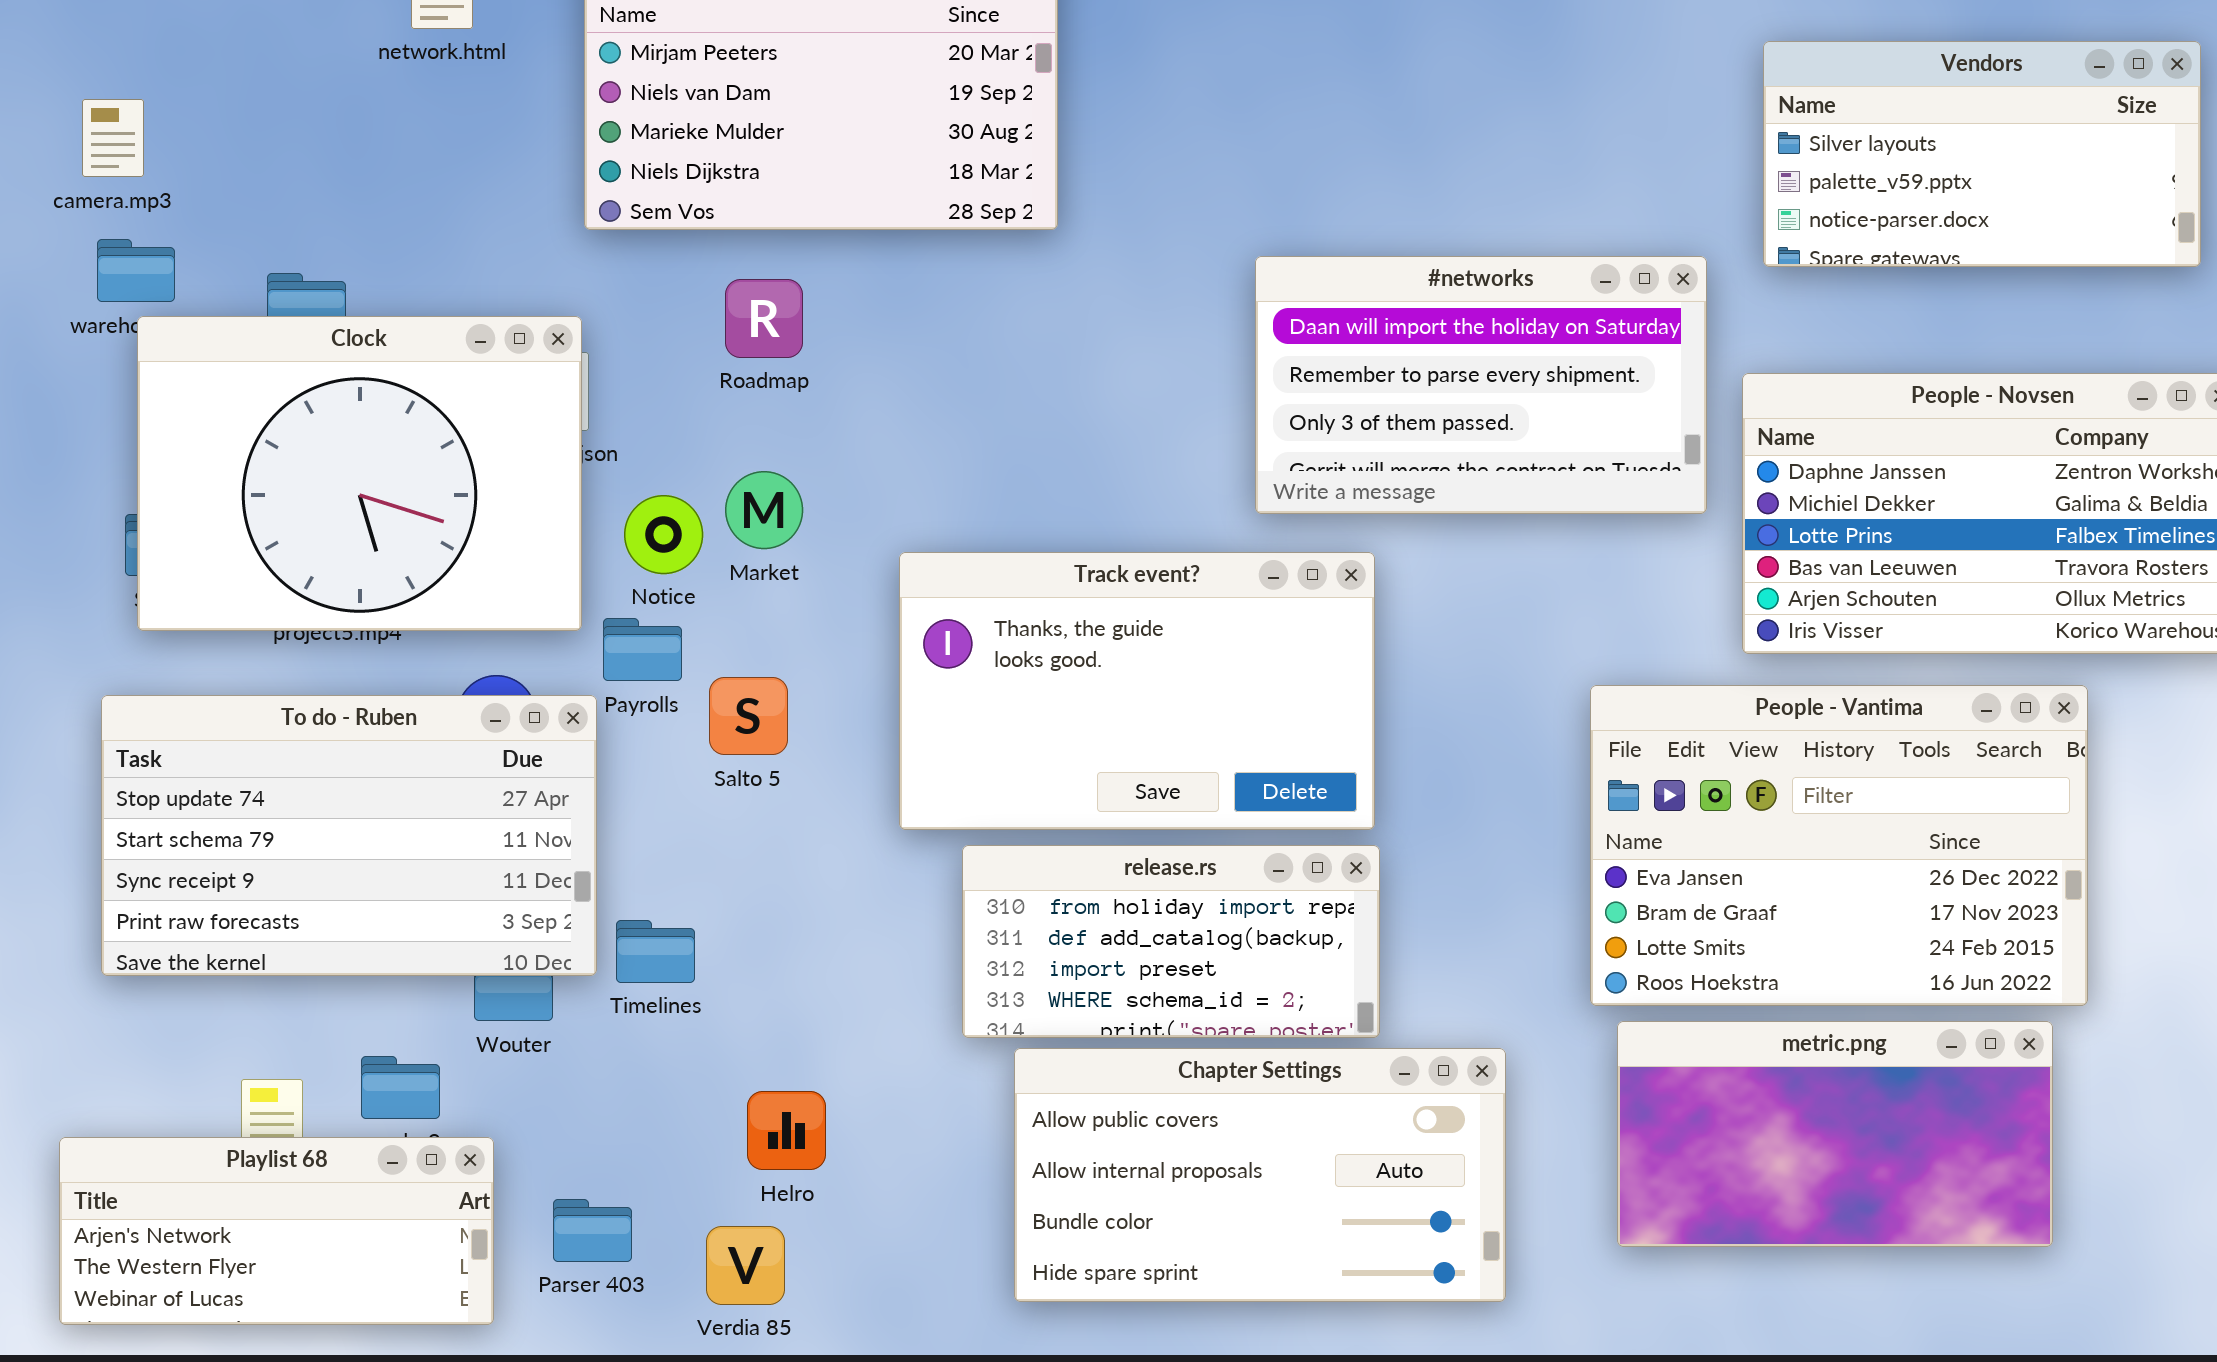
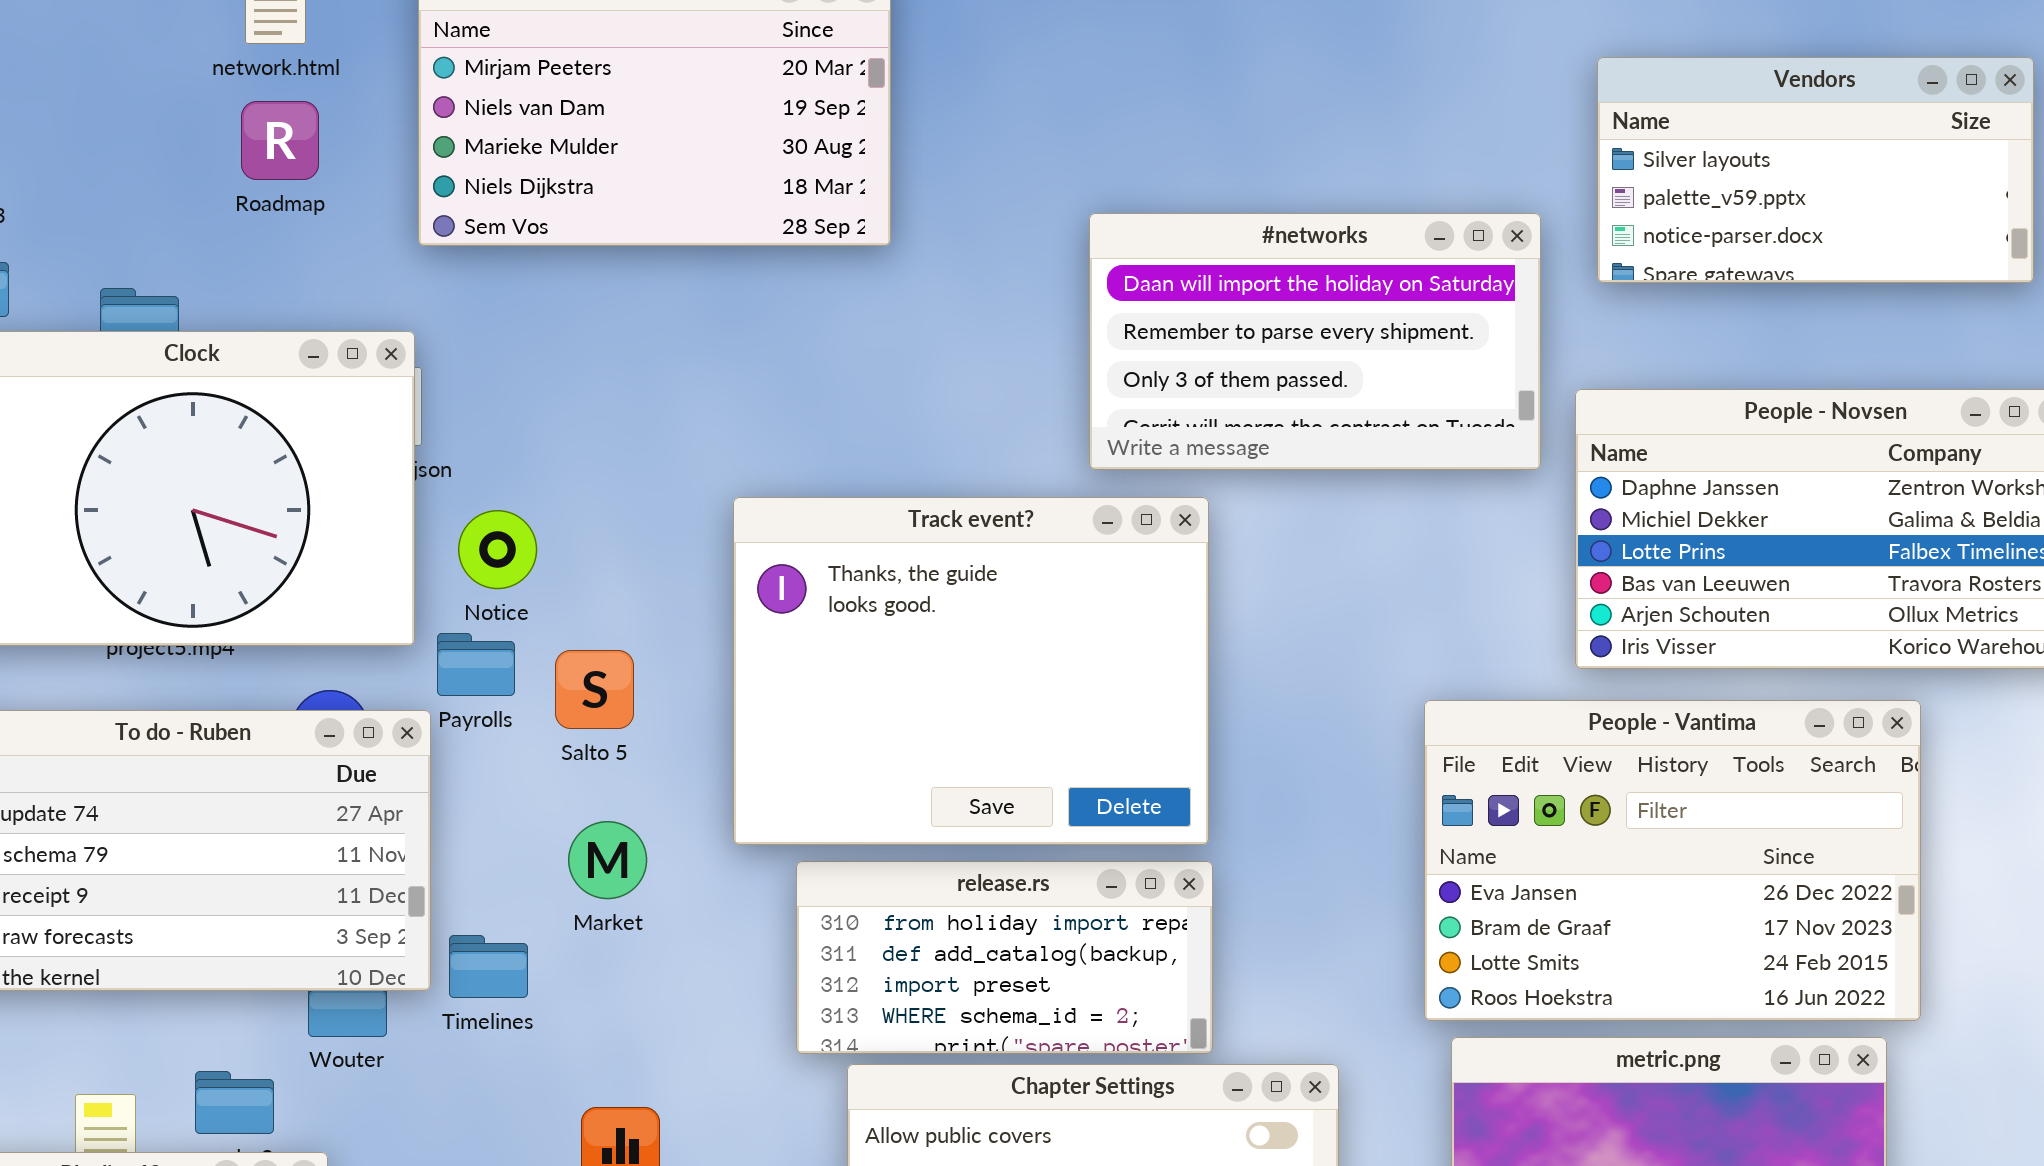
#networks: [1255,256,1707,514] -> [1089,213,1541,470], moved
Roadmap: [725,279,803,358] -> [241,101,319,180], moved
Market: [725,471,803,549] -> [568,821,647,899], moved
Track event?: [899,552,1375,830] -> [733,497,1209,845], resized
Salto 5: [709,677,788,755] -> [555,650,634,729], moved

